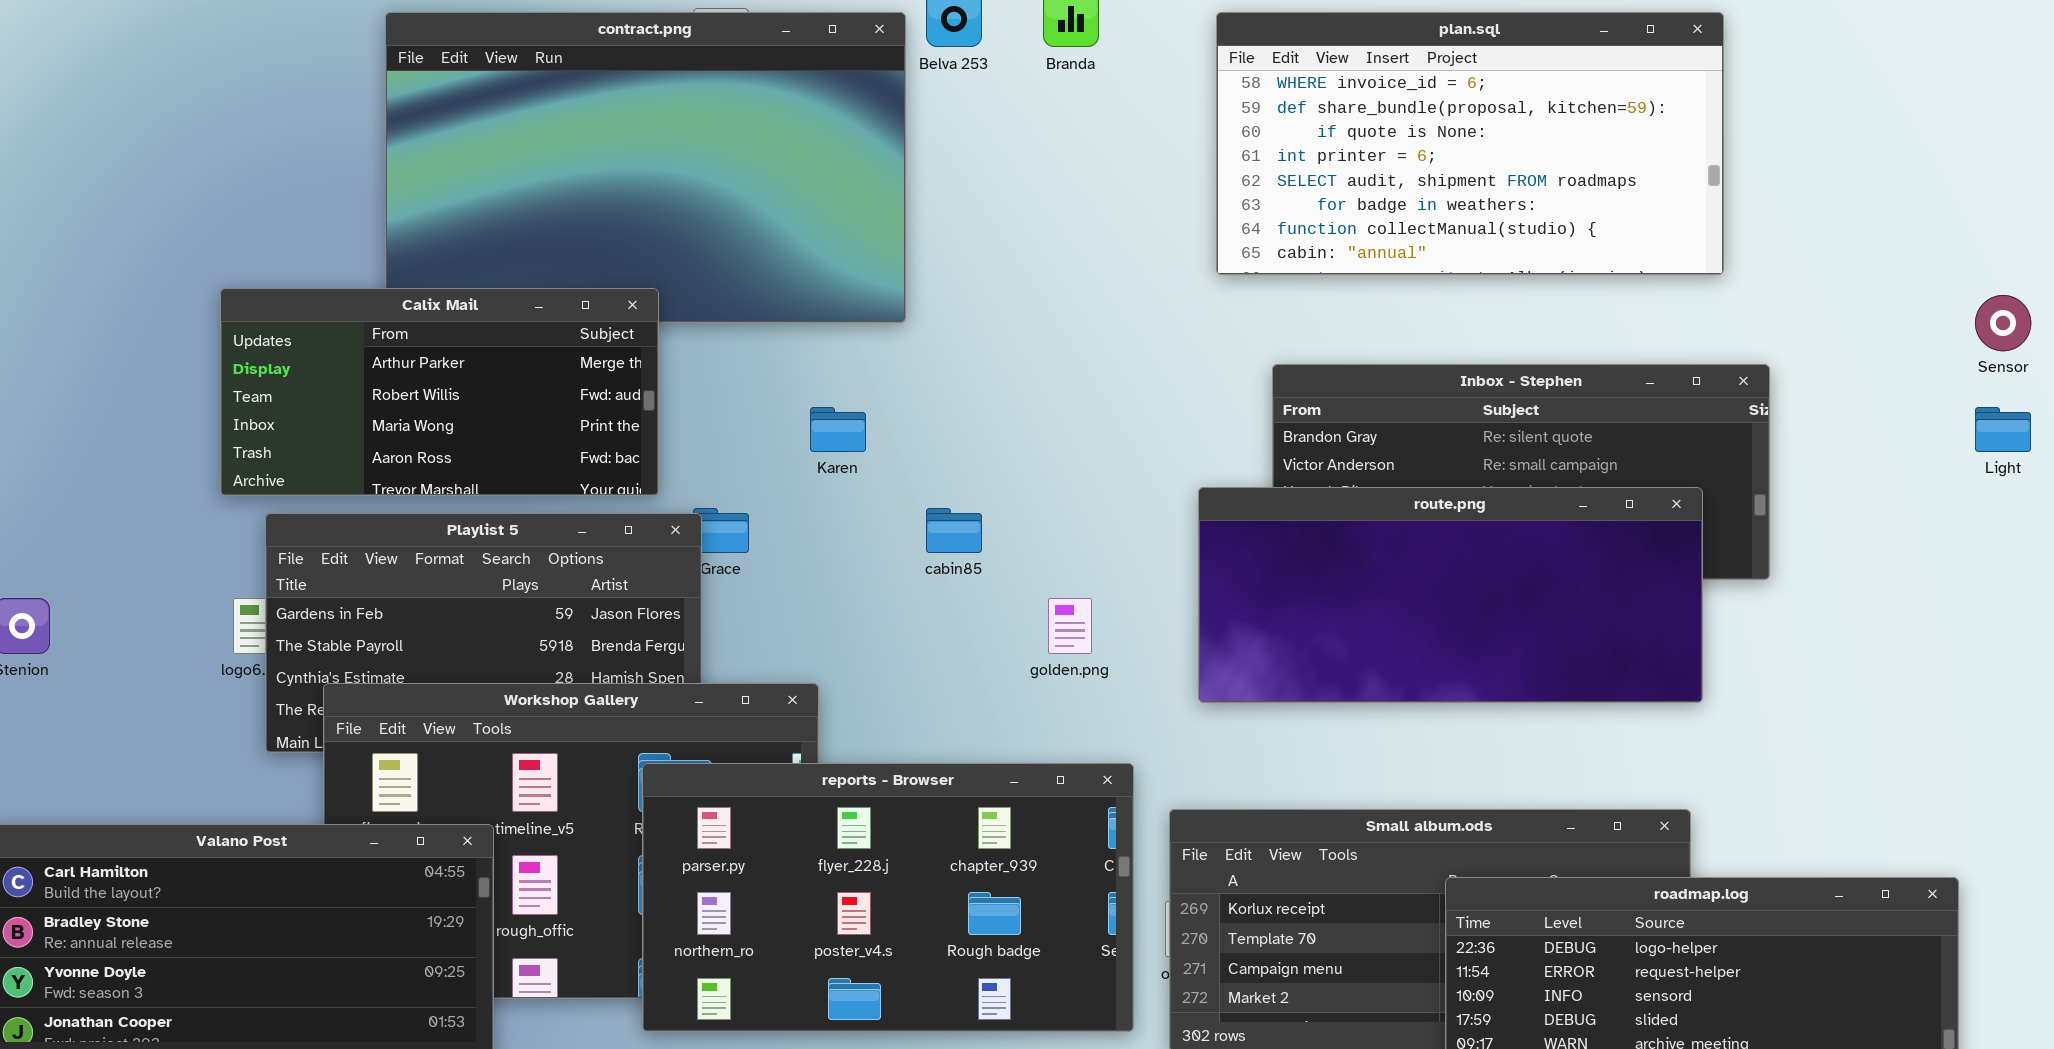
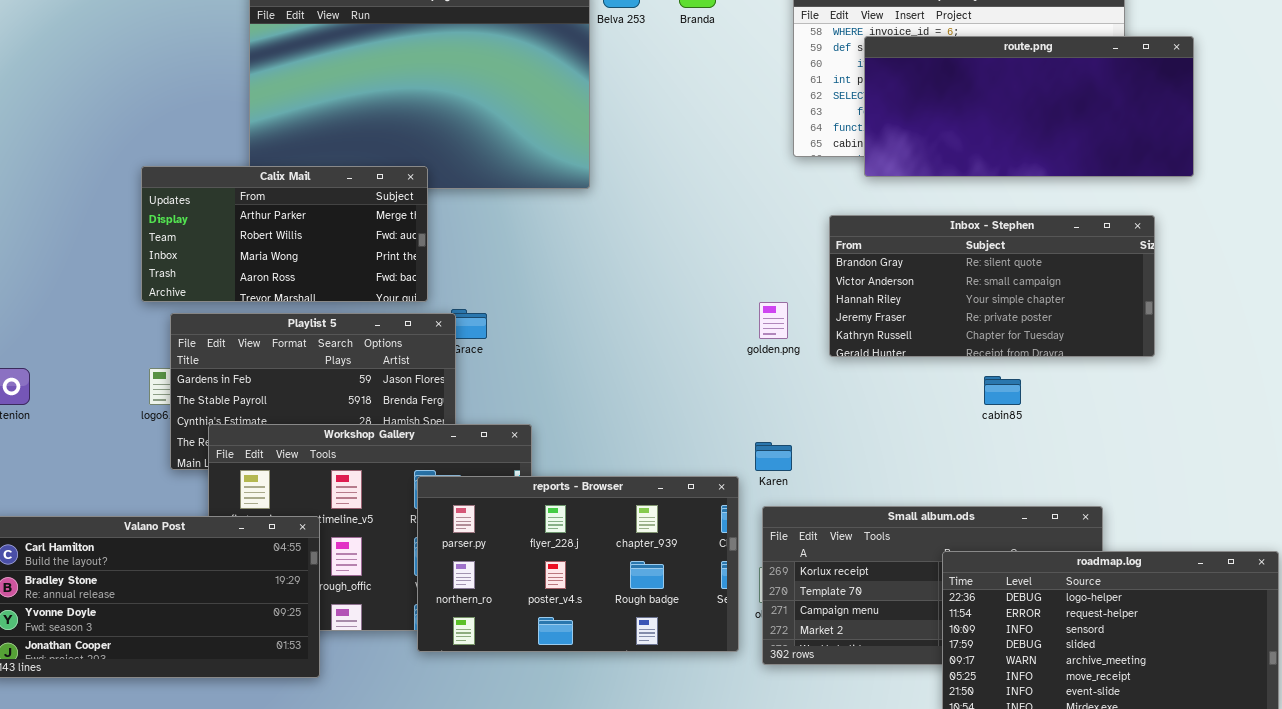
Karen: [810,407,866,452] -> [755,442,792,471], moved
route.png: [1198,487,1703,703] -> [864,36,1194,177], moved
cabin85: [926,508,982,553] -> [984,376,1021,405], moved
golden.png: [1048,598,1092,654] -> [759,302,788,339], moved

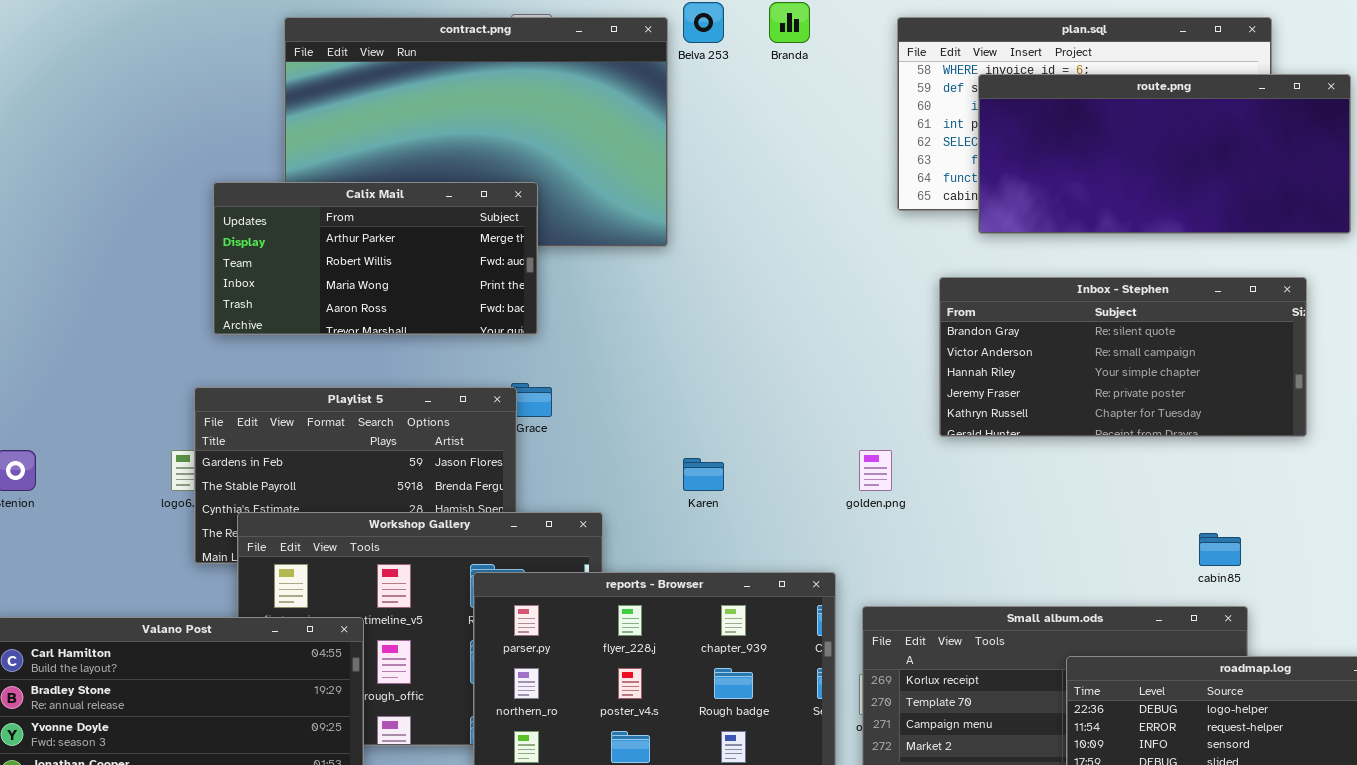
Calix Mail: [141,166,428,302] -> [213,182,538,335], moved
golden.png: [759,302,788,339] -> [859,450,892,491], moved
cabin85: [984,376,1021,405] -> [1199,533,1241,566], moved
Karen: [755,442,792,471] -> [683,458,724,491], moved

